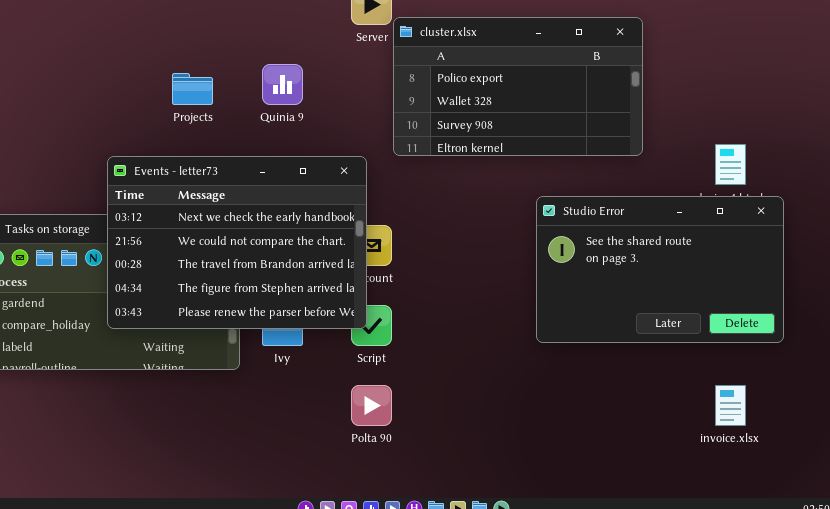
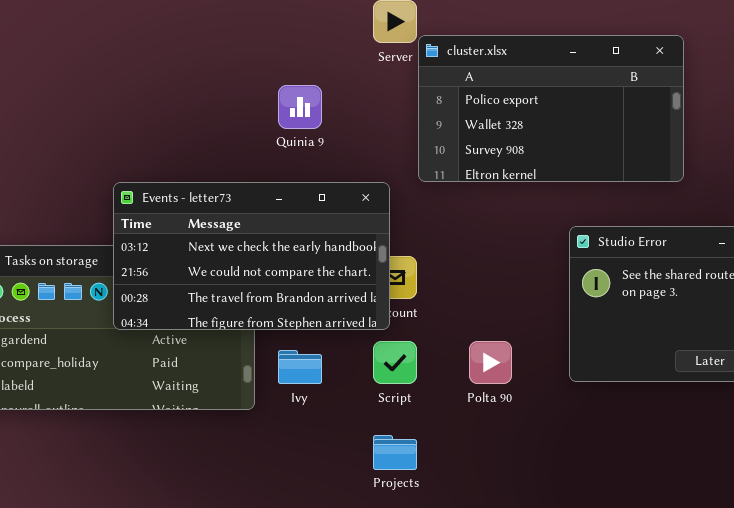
Projects: [172,73,213,105] -> [373,435,417,470], moved
Events - letter73: [107,156,367,329] -> [113,182,390,330], resized
Polta 90: [351,385,392,426] -> [469,341,512,384], moved

